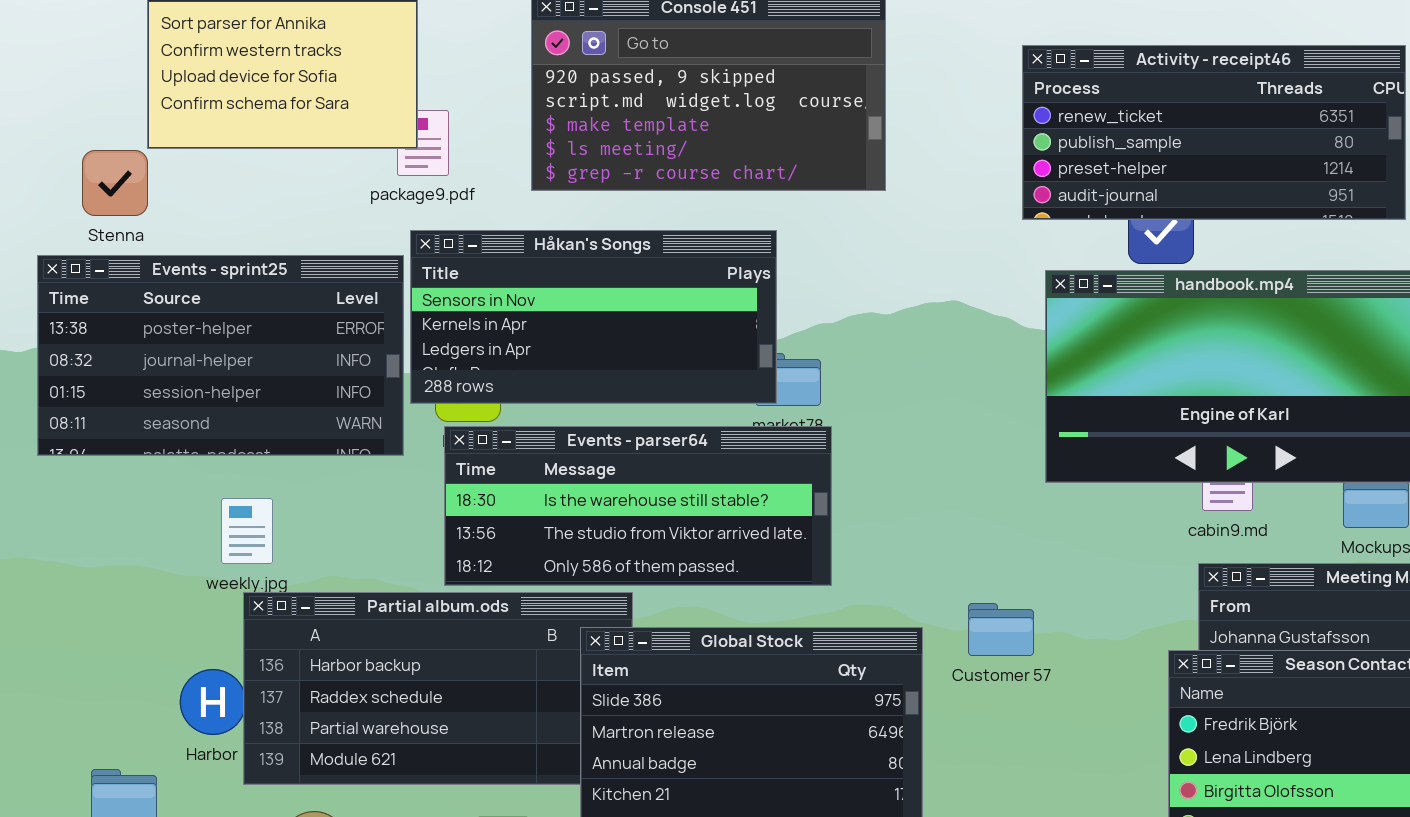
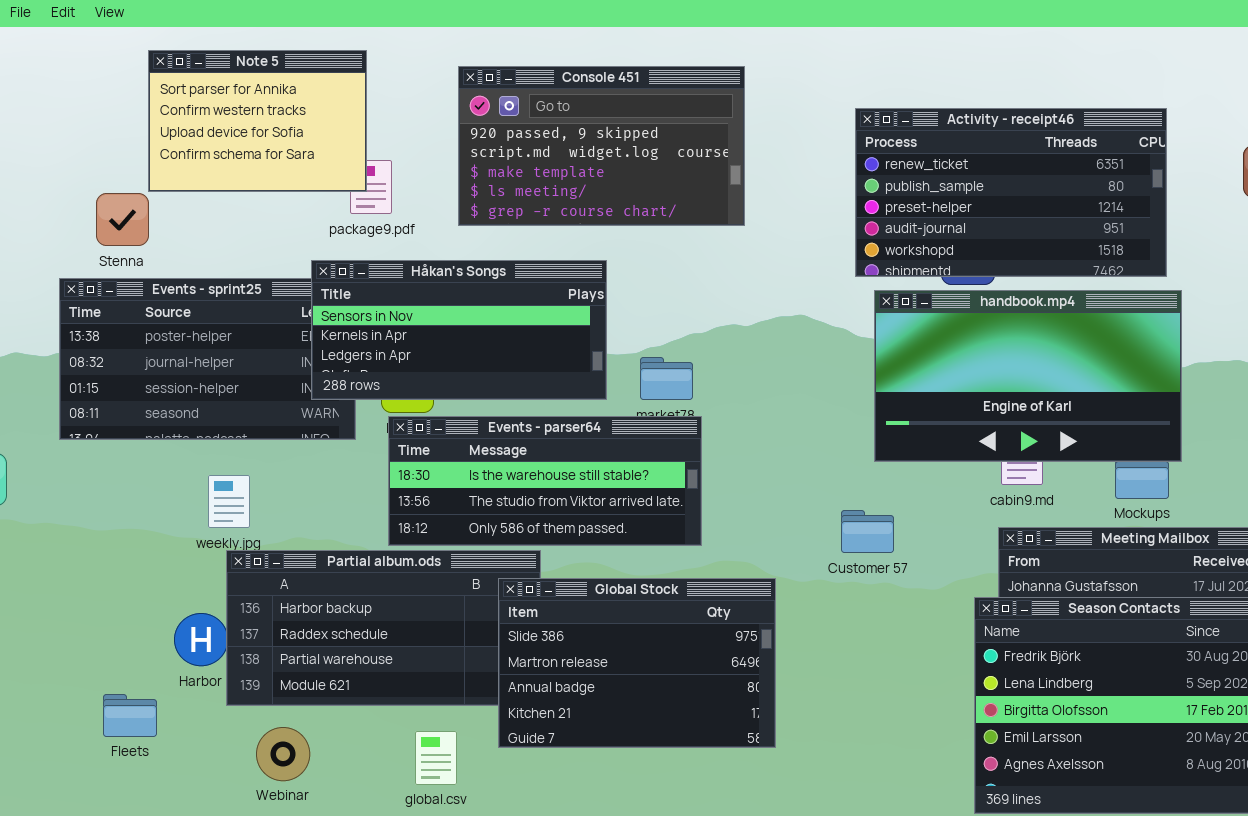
Activity - receipt46: [1022,45,1406,220] -> [855,108,1167,277], resized
Håkan's Songs: [410,230,777,404] -> [311,260,607,400], moved
Customer 57: [968,603,1034,656] -> [841,510,894,553], moved

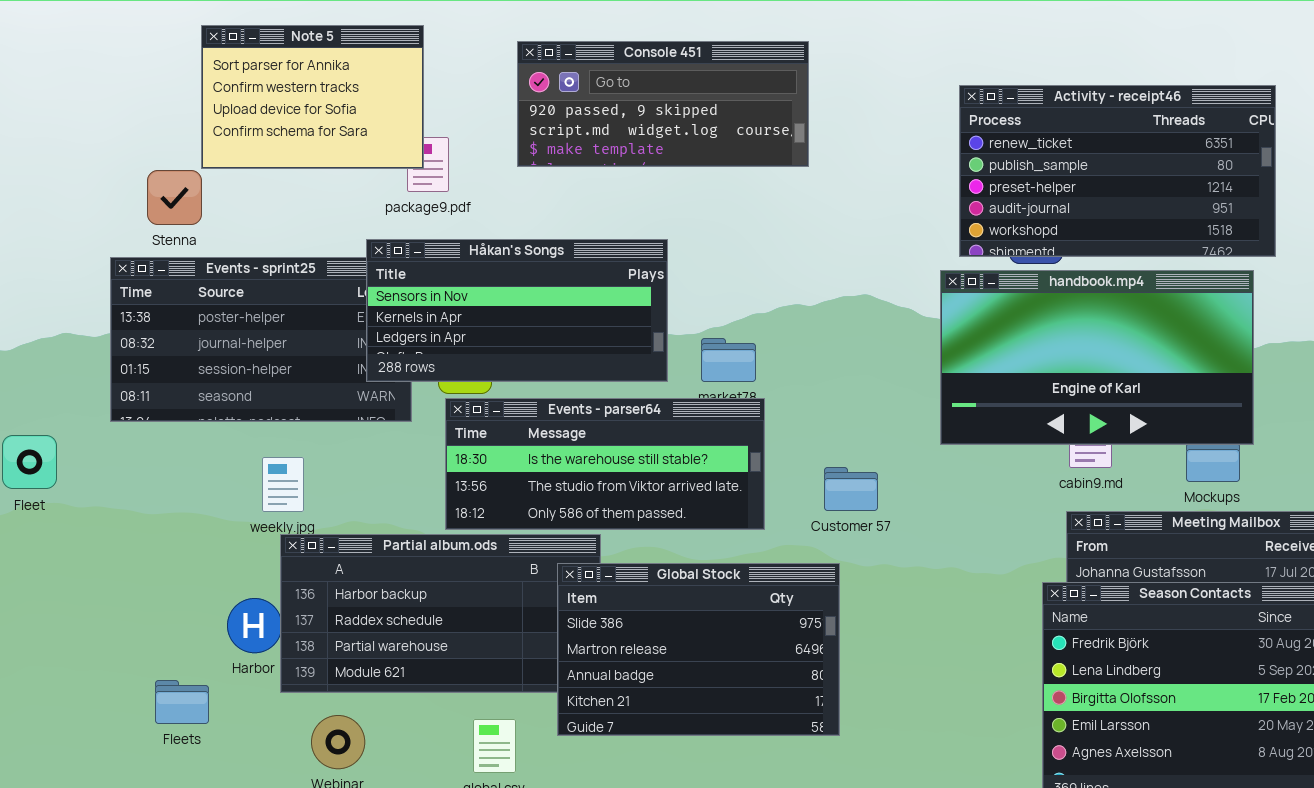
Console 451: [458,66,745,226] -> [517,41,809,167], resized
Activity - receipt46: [855,108,1167,277] -> [959,85,1276,257], moved
Customer 57: [841,510,894,553] -> [824,467,878,511], moved

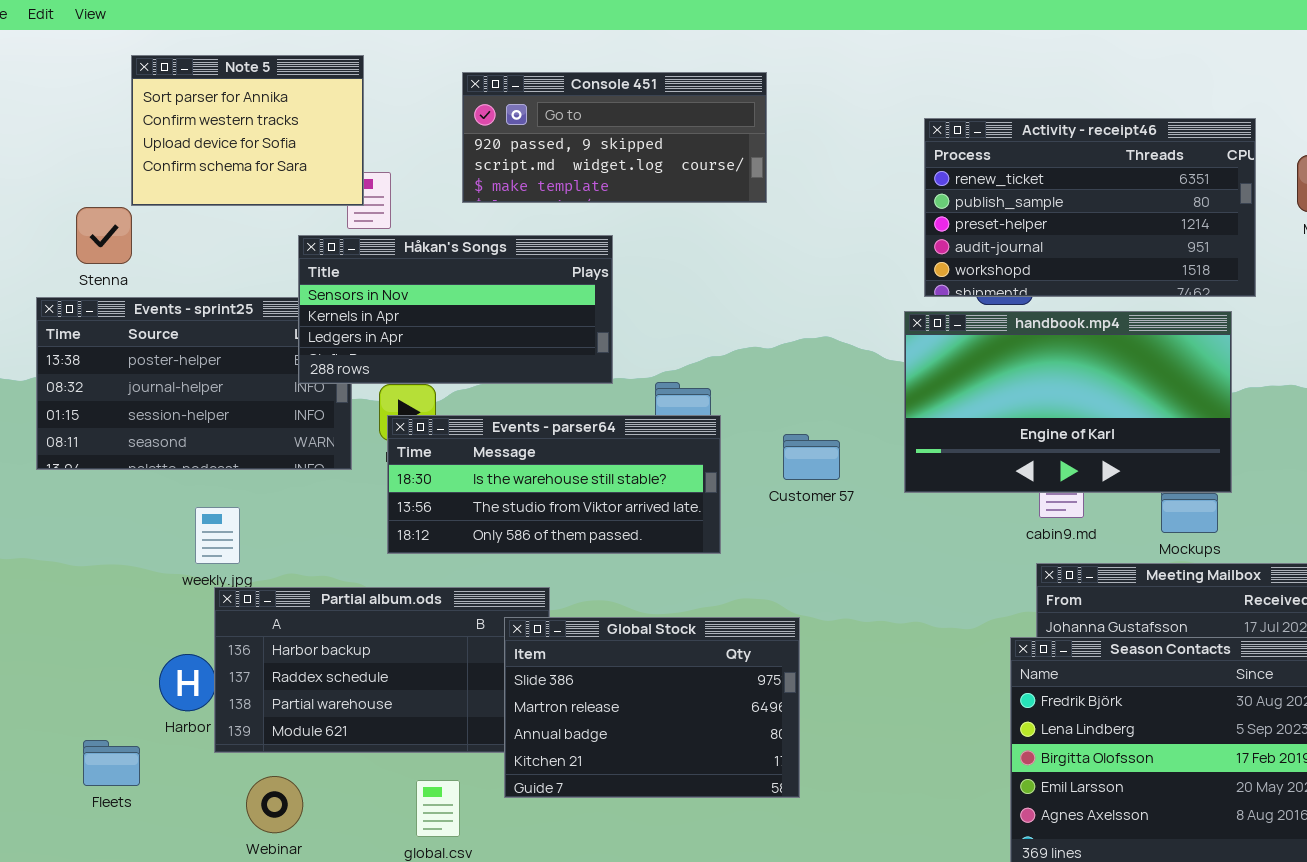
Håkan's Songs: [366,239,668,382] -> [298,235,613,384], moved
Events - parser64: [445,398,765,530] -> [387,415,721,554], moved
Customer 57: [824,467,878,511] -> [783,434,840,480], moved

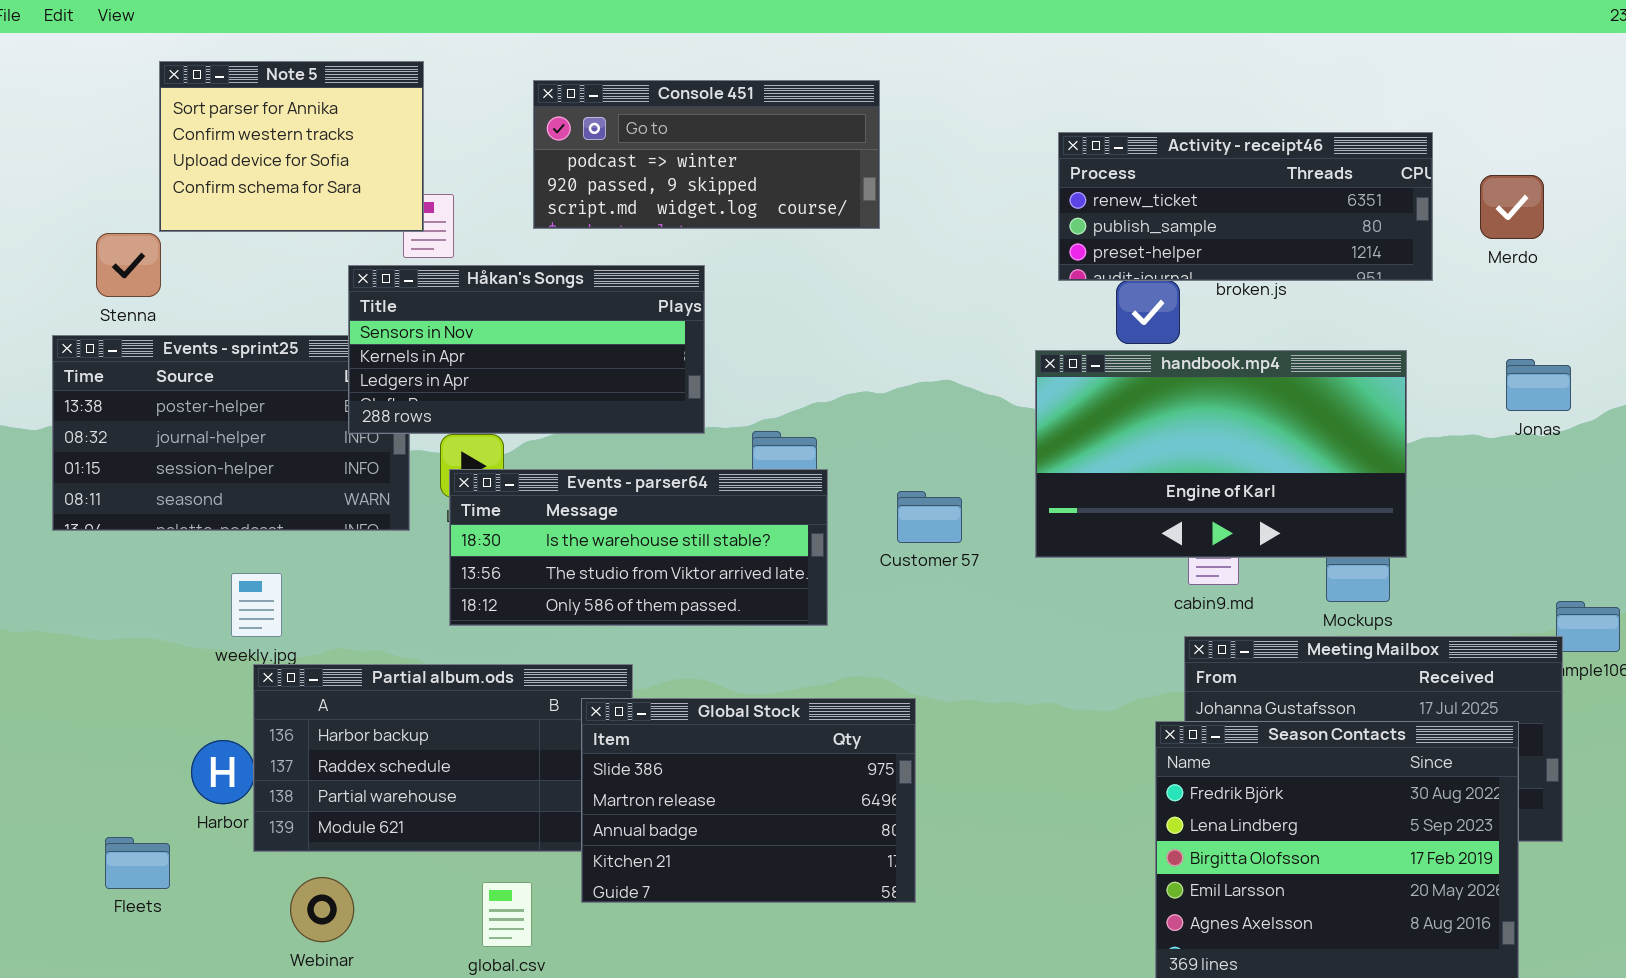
Console 451: [462,72,767,203] -> [533,80,880,229], scrolled up 1 row
Activity - receipt46: [924,118,1256,297] -> [1058,132,1433,281], resized

